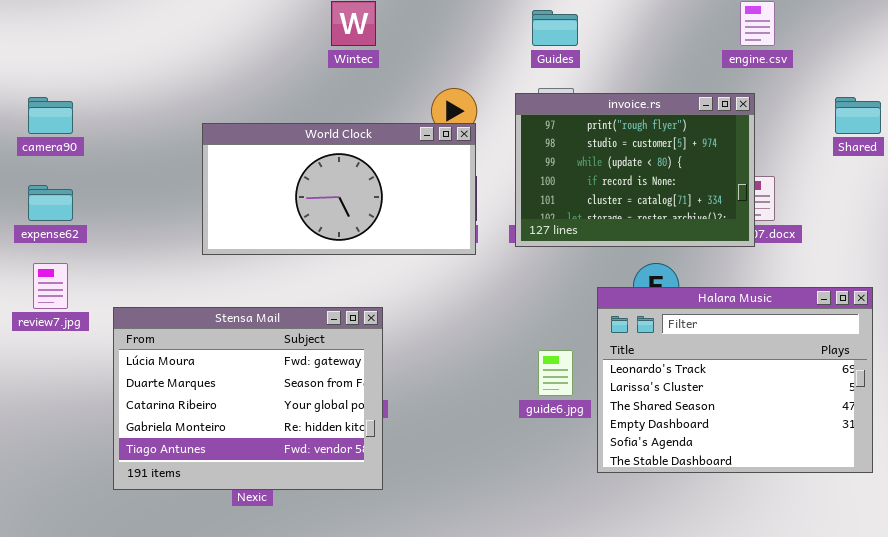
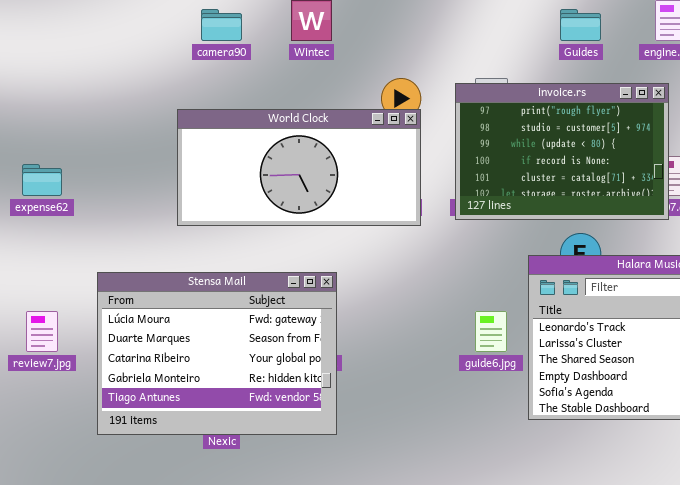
Guides: [532,10,578,46] -> [560,9,601,41], moved
camera90: [28,97,73,134] -> [201,9,242,41], moved
review7.jpg: [33,263,68,309] -> [26,311,58,352], moved

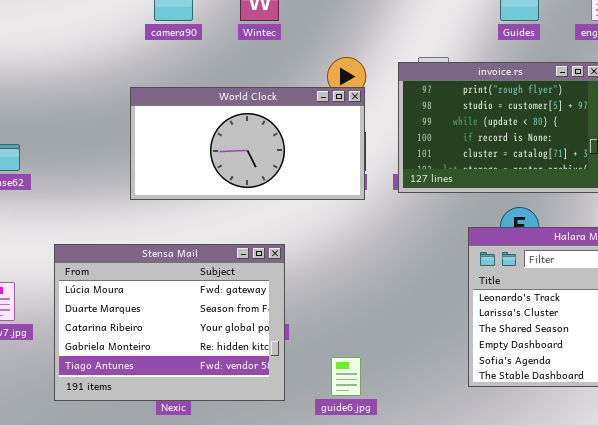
guide6.jpg: [475,311,507,352] -> [331,357,361,396], moved

